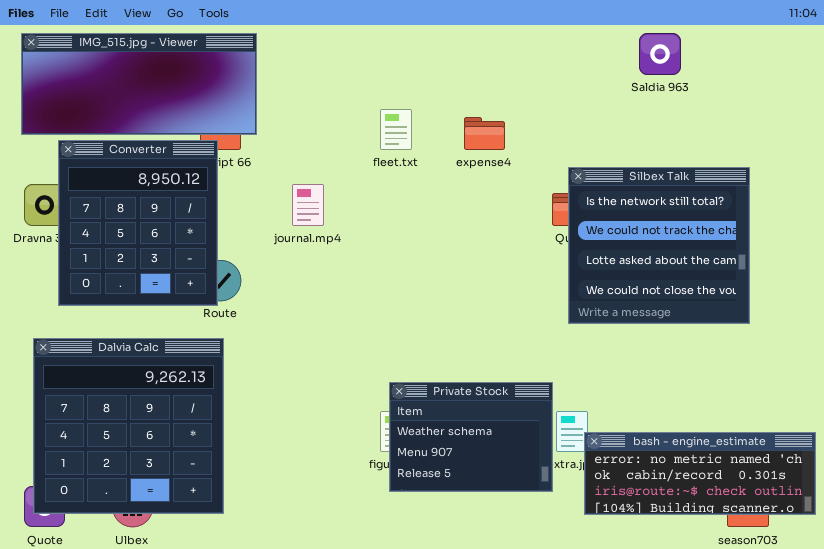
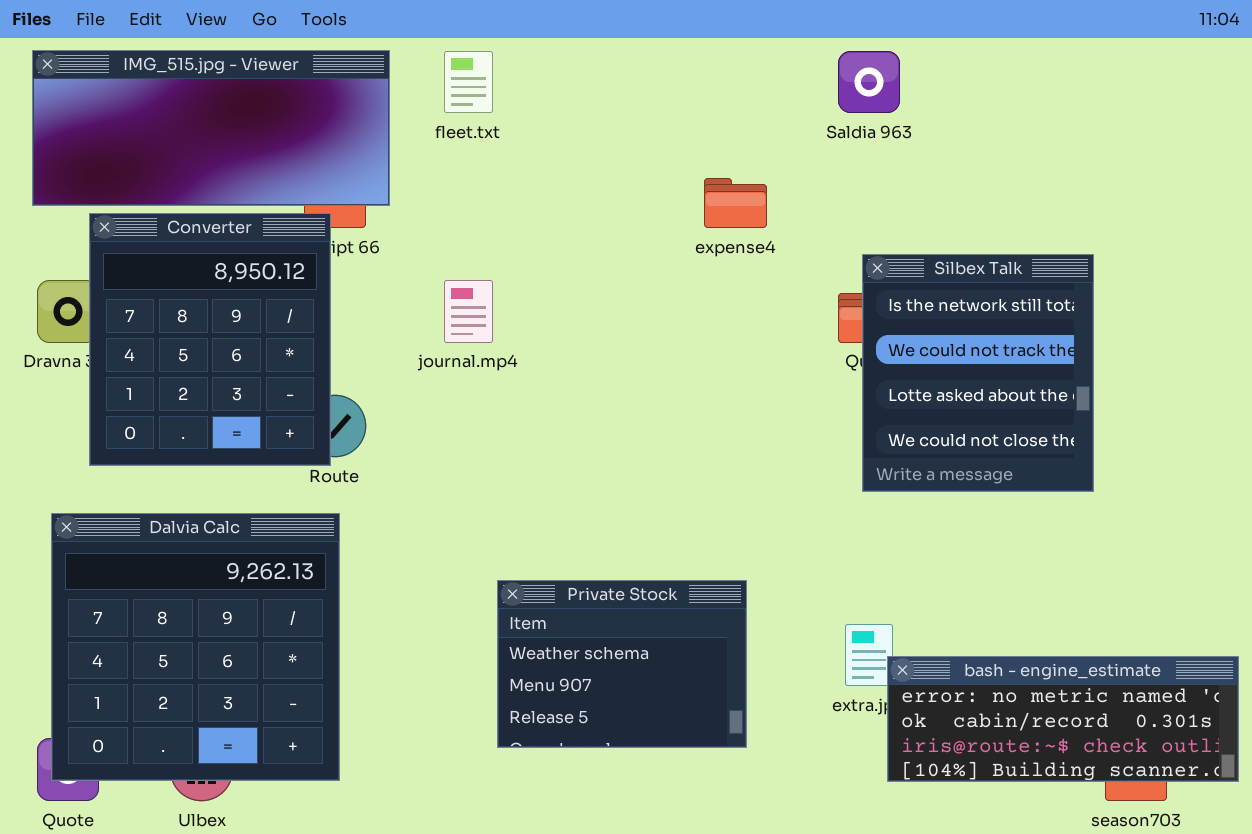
Saldia 963: [639,33,681,75] -> [838,51,900,113], moved
fleet.txt: [380,109,412,150] -> [444,51,493,113], moved
Silbex Talk: [568,167,750,324] -> [862,254,1094,492], resized
Private Stock: [389,382,553,492] -> [497,580,747,748], moved

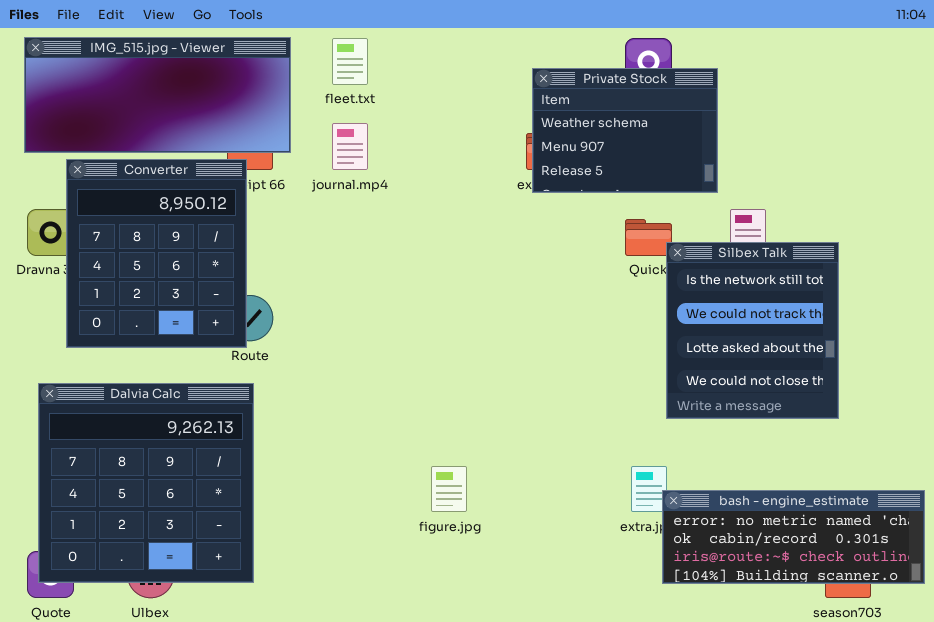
Silbex Talk: [862,254,1094,492] -> [666,242,839,419], moved
journal.mp4: [444,280,493,343] -> [332,123,368,170], moved
Private Stock: [497,580,747,748] -> [532,68,718,193], moved

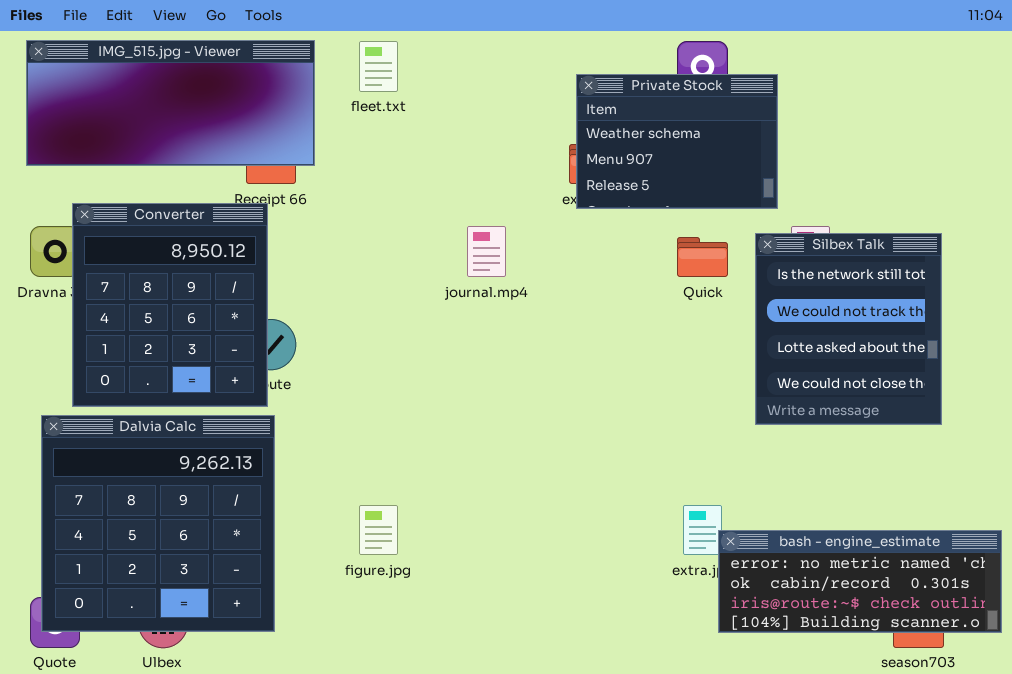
journal.mp4: [332,123,368,170] -> [467,226,506,277], moved
Converter: [66,159,247,348] -> [72,203,268,407], moved
Silbex Talk: [666,242,839,419] -> [755,233,942,425], moved
figure.jpg: [431,466,467,512] -> [359,505,398,555], moved

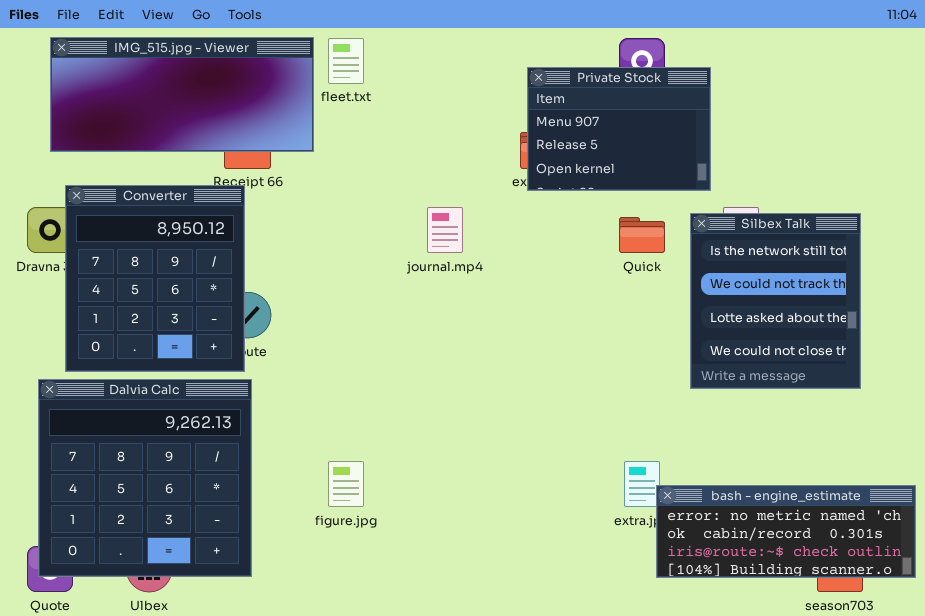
IMG_515.jpg - Viewer: [26,40,315,166] -> [50,37,314,152], moved
Private Stock: [576,74,778,209] -> [527,67,711,191], scrolled down 1 row

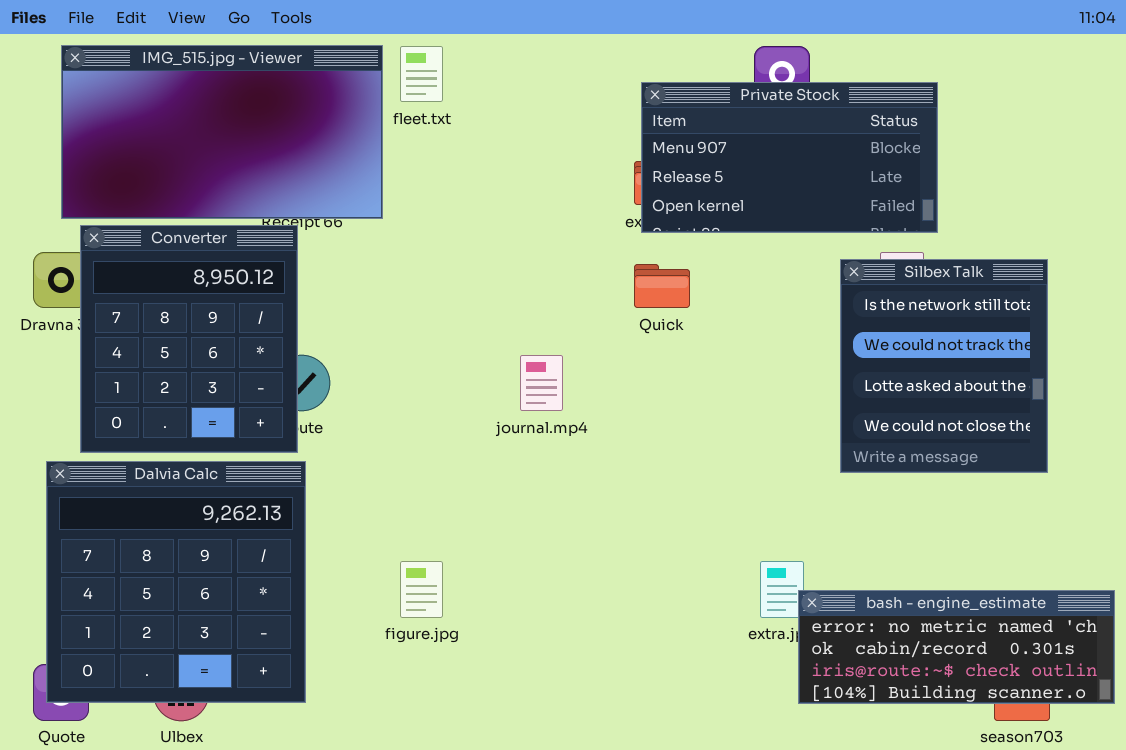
IMG_515.jpg - Viewer: [50,37,314,152] -> [61,45,383,219], resized
Private Stock: [527,67,711,191] -> [641,82,938,233], resized
journal.mp4: [427,207,463,253] -> [520,355,563,411], moved
Quick: [619,217,665,253] -> [634,264,690,308], moved

